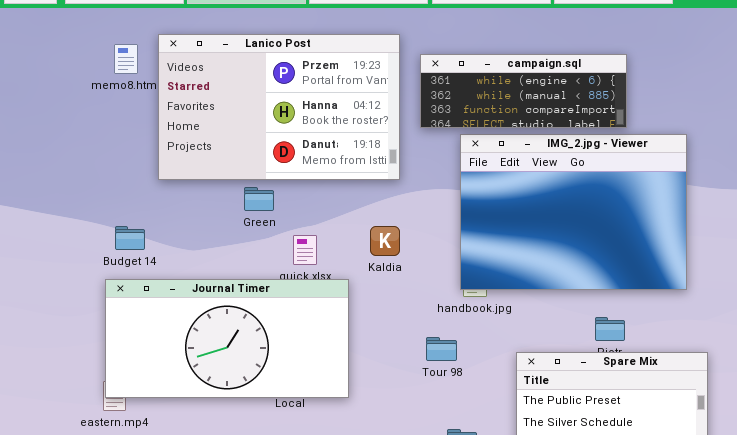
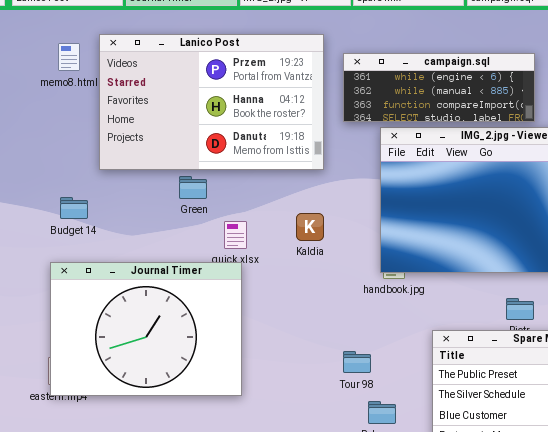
Budget 14: [115,226,145,250] -> [60,197,88,219], moved
Journal Timer: [105,279,349,398] -> [50,262,242,396], resized
Tour 98: [426,337,457,361] -> [343,351,371,373], moved

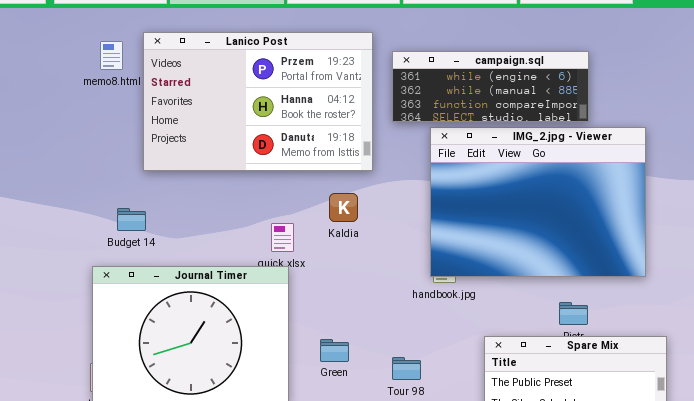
Green: [179,176,207,199] -> [320,339,349,362], moved
Budget 14: [60,197,88,219] -> [117,208,146,231], moved
Kaldia: [296,213,324,241] -> [329,193,358,222], moved

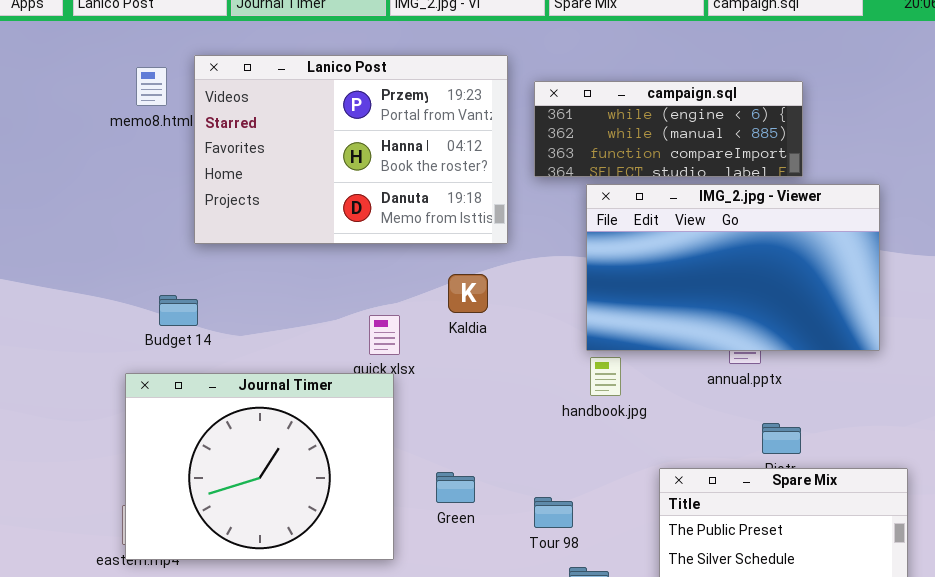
IMG_2.jpg - Viewer: [430,127,646,277] -> [586,184,880,351], resized

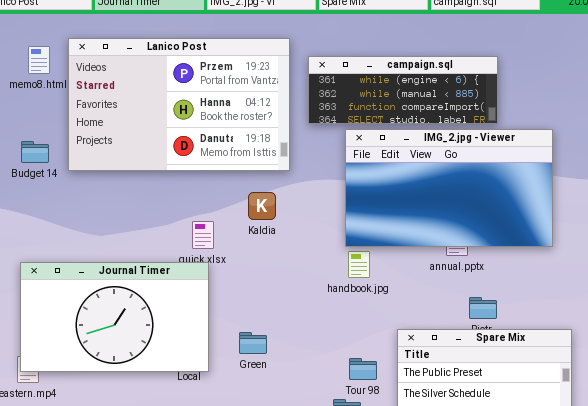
Budget 14: [159,295,198,326] -> [21,141,49,163], moved
Journal Timer: [125,373,394,560] -> [20,262,209,372], resized
Tour 98: [534,497,573,528] -> [349,358,377,380], moved

